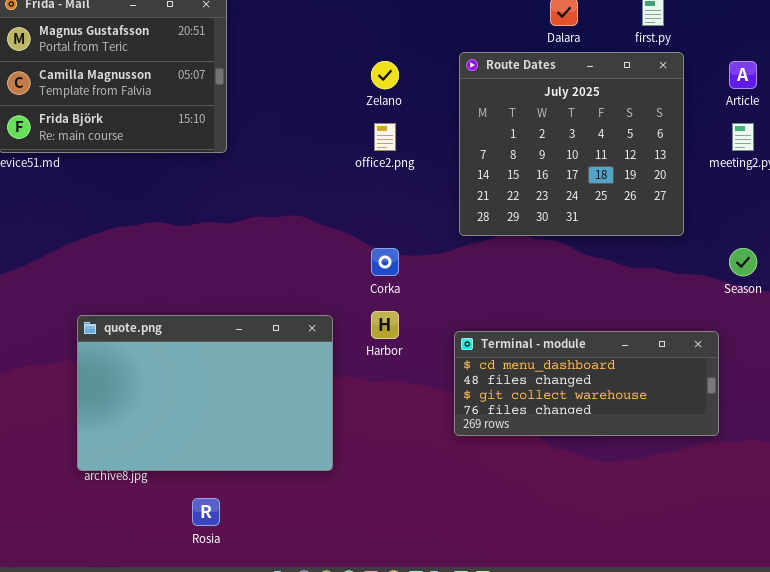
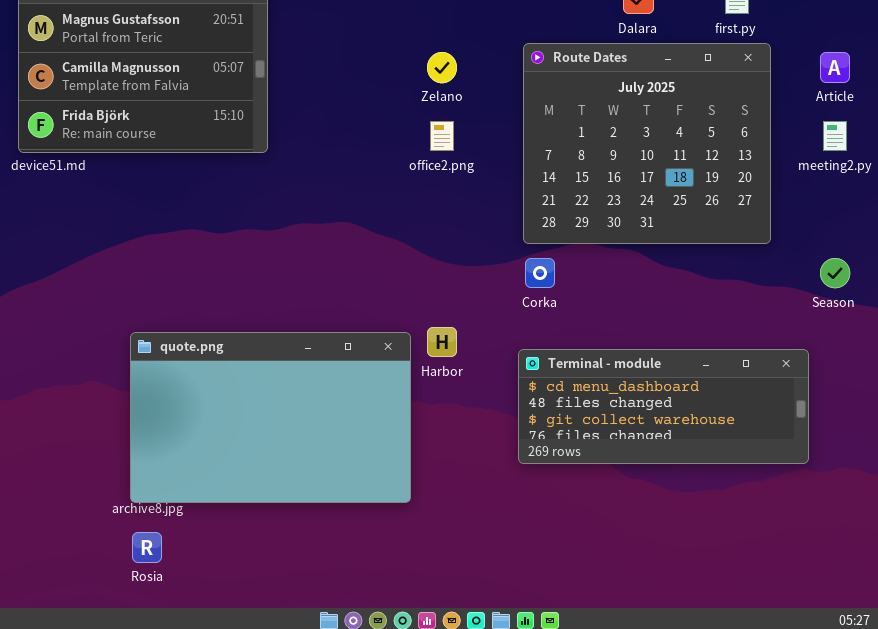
Corka: [371,248,399,276] -> [525,258,555,288], moved
quote.png: [77,315,333,471] -> [130,332,411,503], moved
Rosia: [192,498,220,526] -> [132,532,162,563], moved

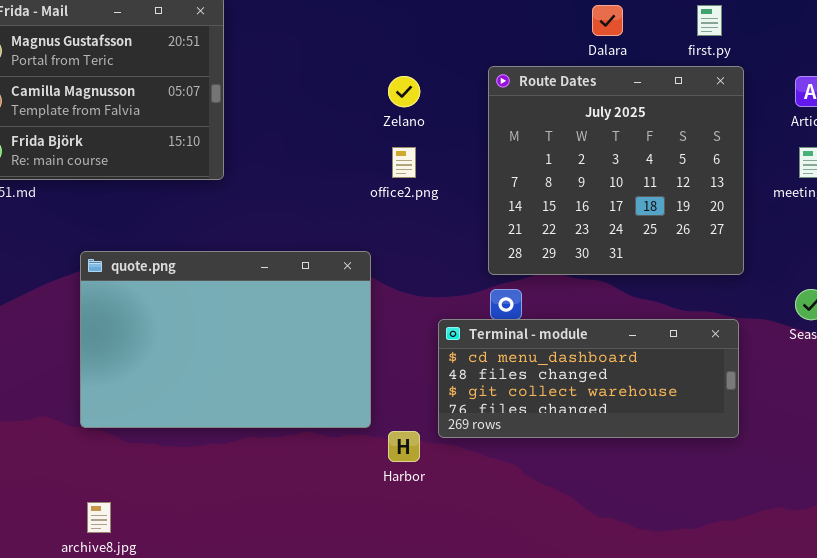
Harbor: [427,327,457,357] -> [388,431,420,462], moved
quote.png: [130,332,411,503] -> [80,251,371,428], moved
Terminal - module: [518,349,809,464] -> [438,319,739,438], moved

